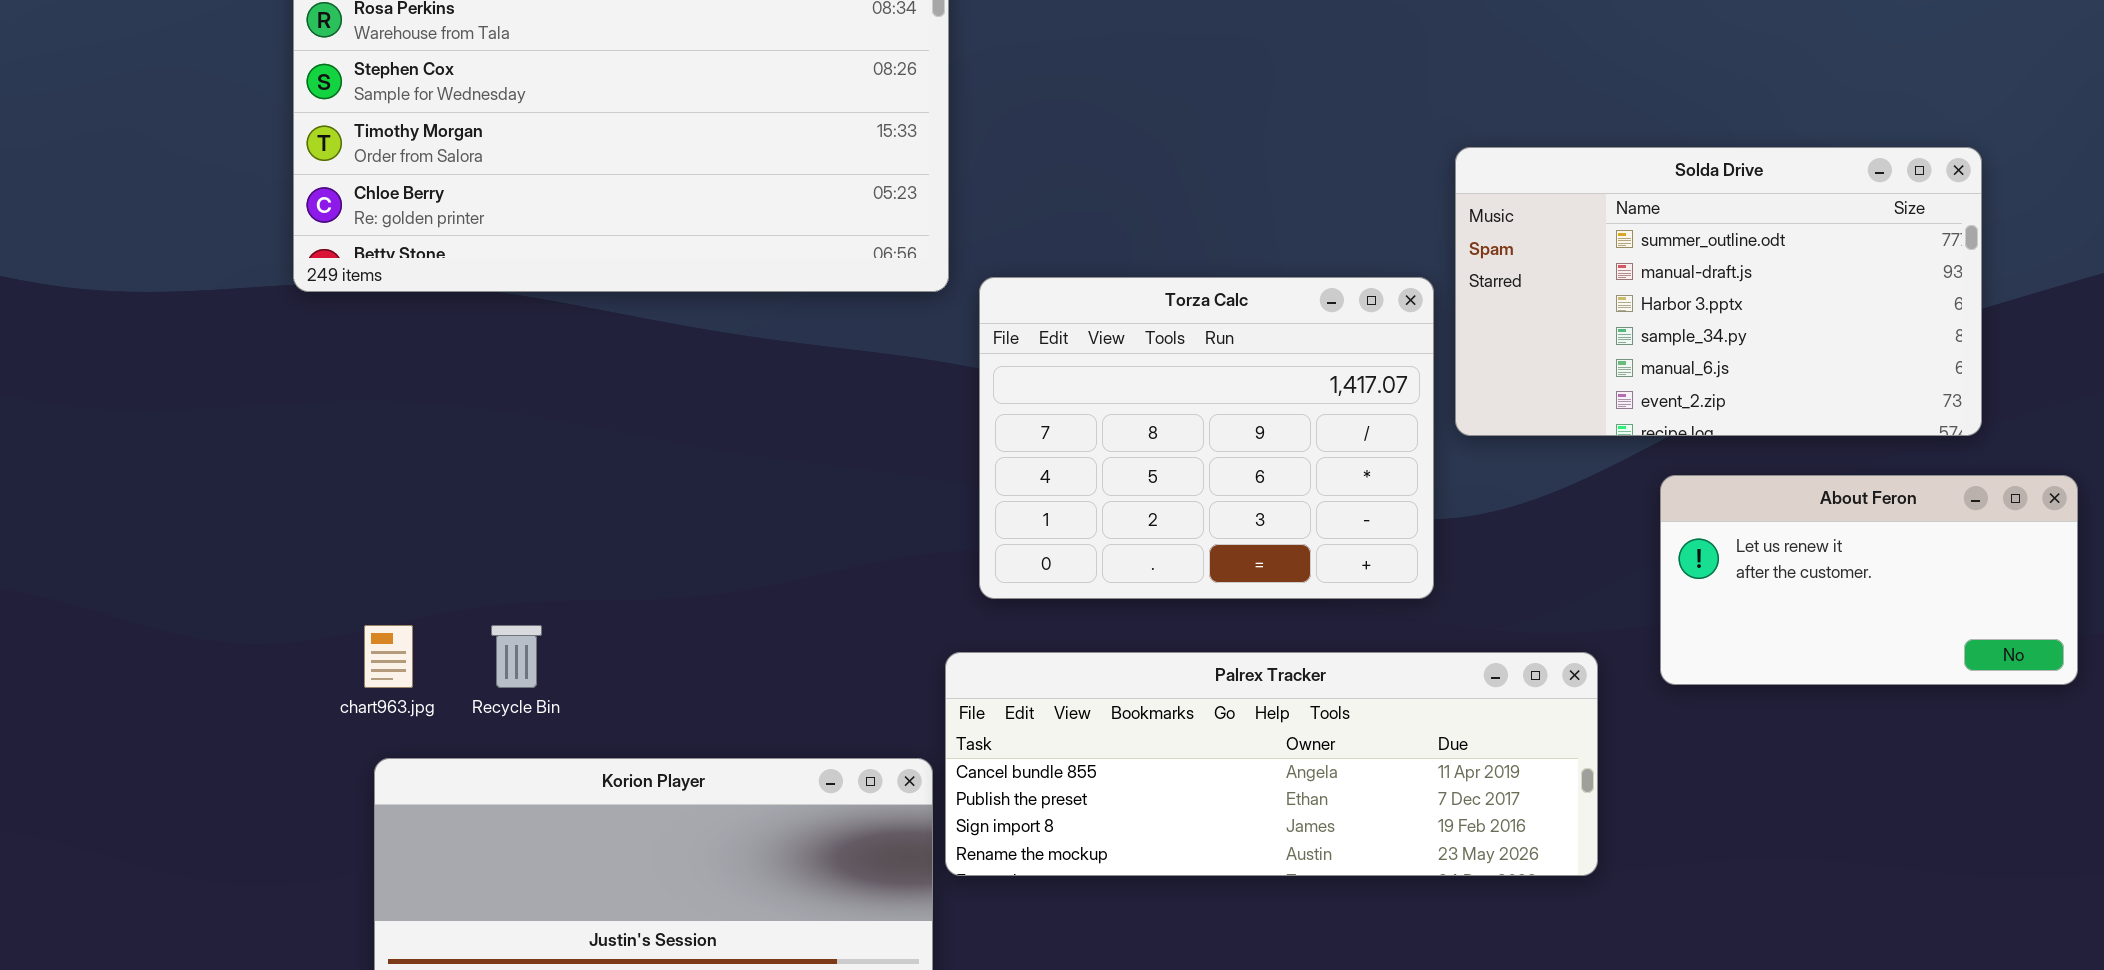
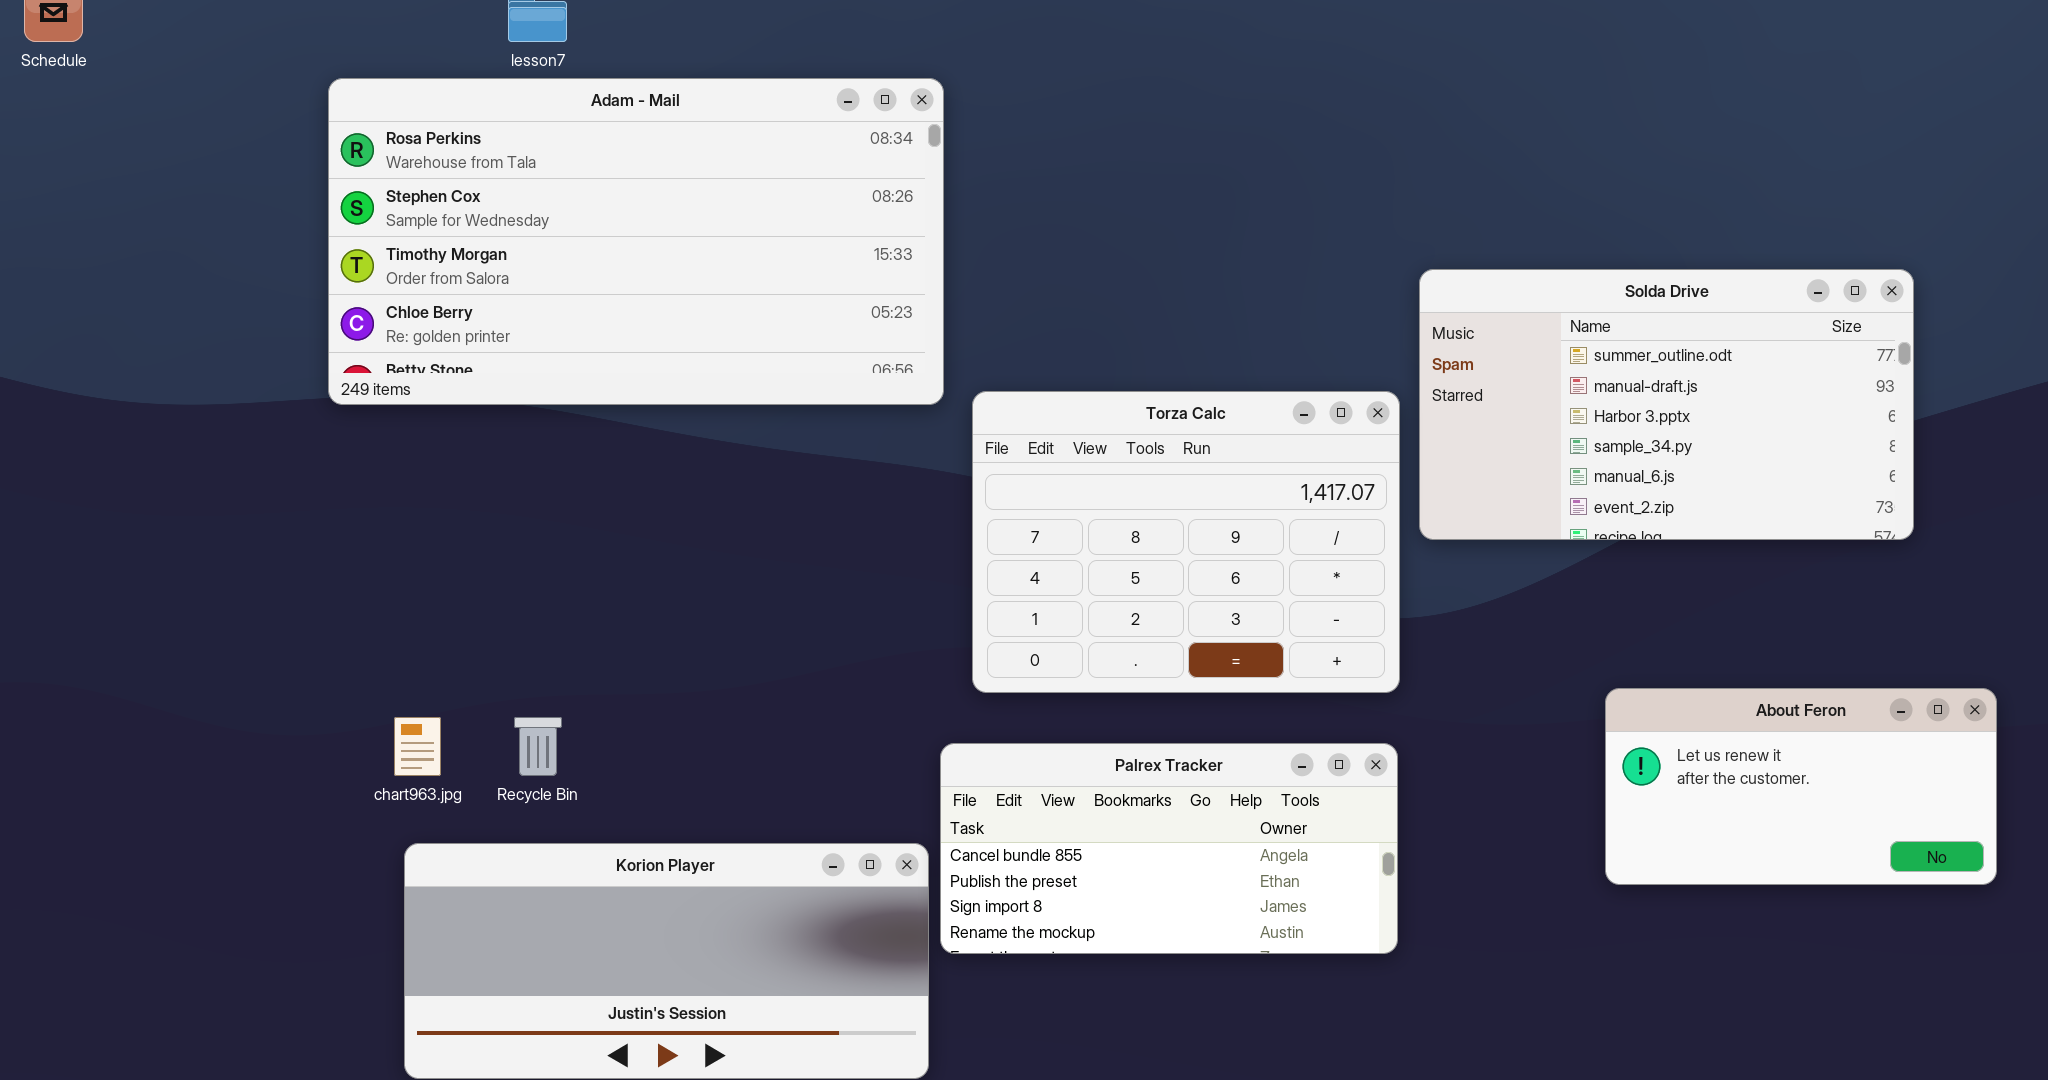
About Feron: [1660,475,2078,685] -> [1605,688,1997,885], moved
Palrex Tracker: [945,652,1598,876] -> [940,743,1398,954], resized

